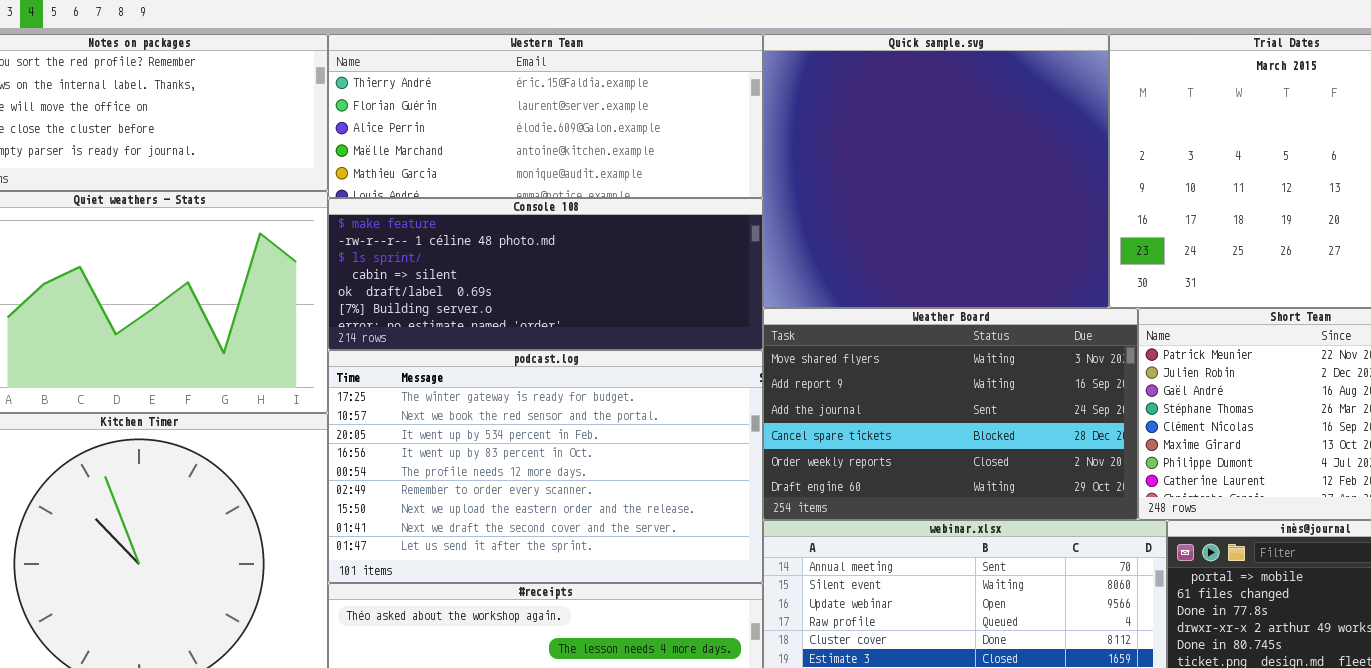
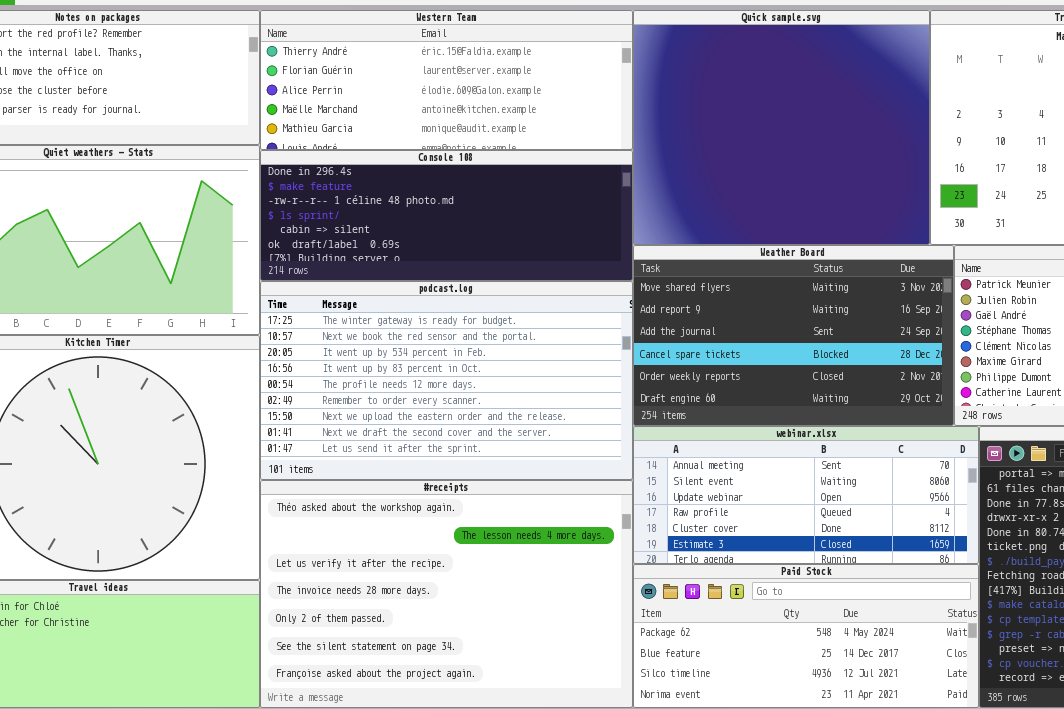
Console 108: [328,198,763,350] -> [260,150,633,281], scrolled up 1 row

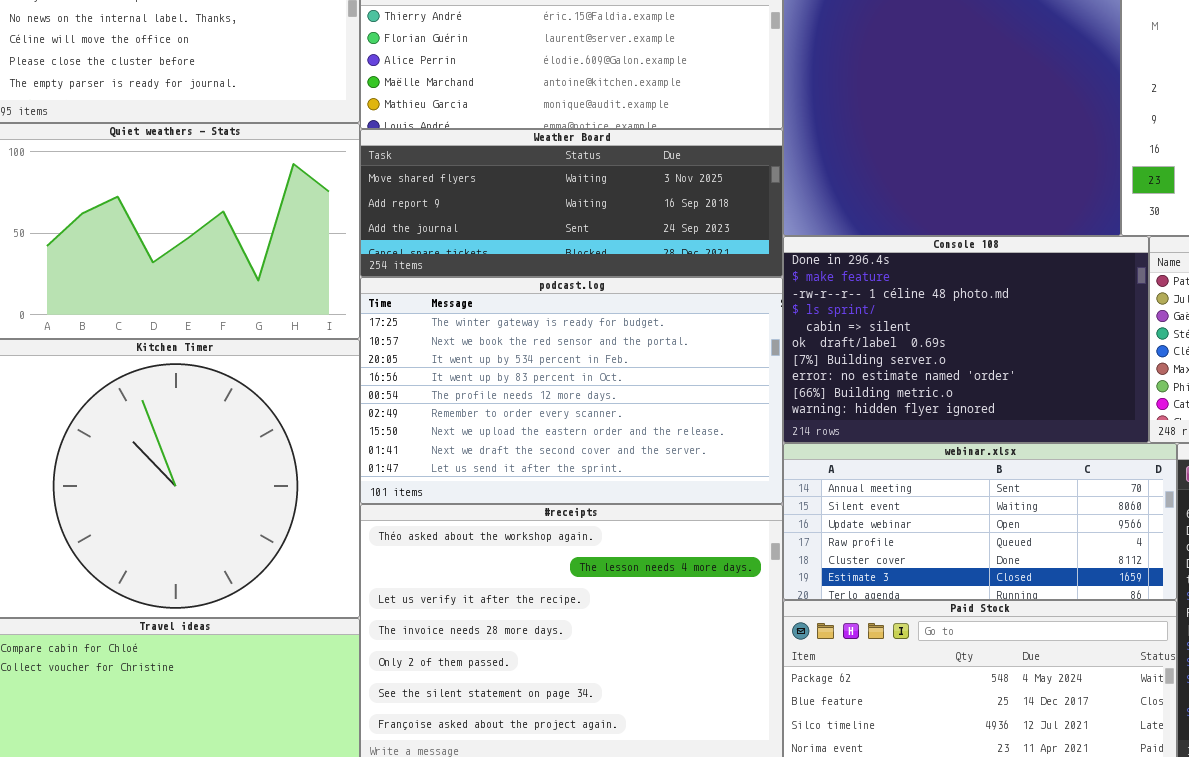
Console 108: [260,150,633,281] -> [783,236,1149,443], moved, resized
Weather Board: [633,245,954,426] -> [360,129,783,277], moved, resized

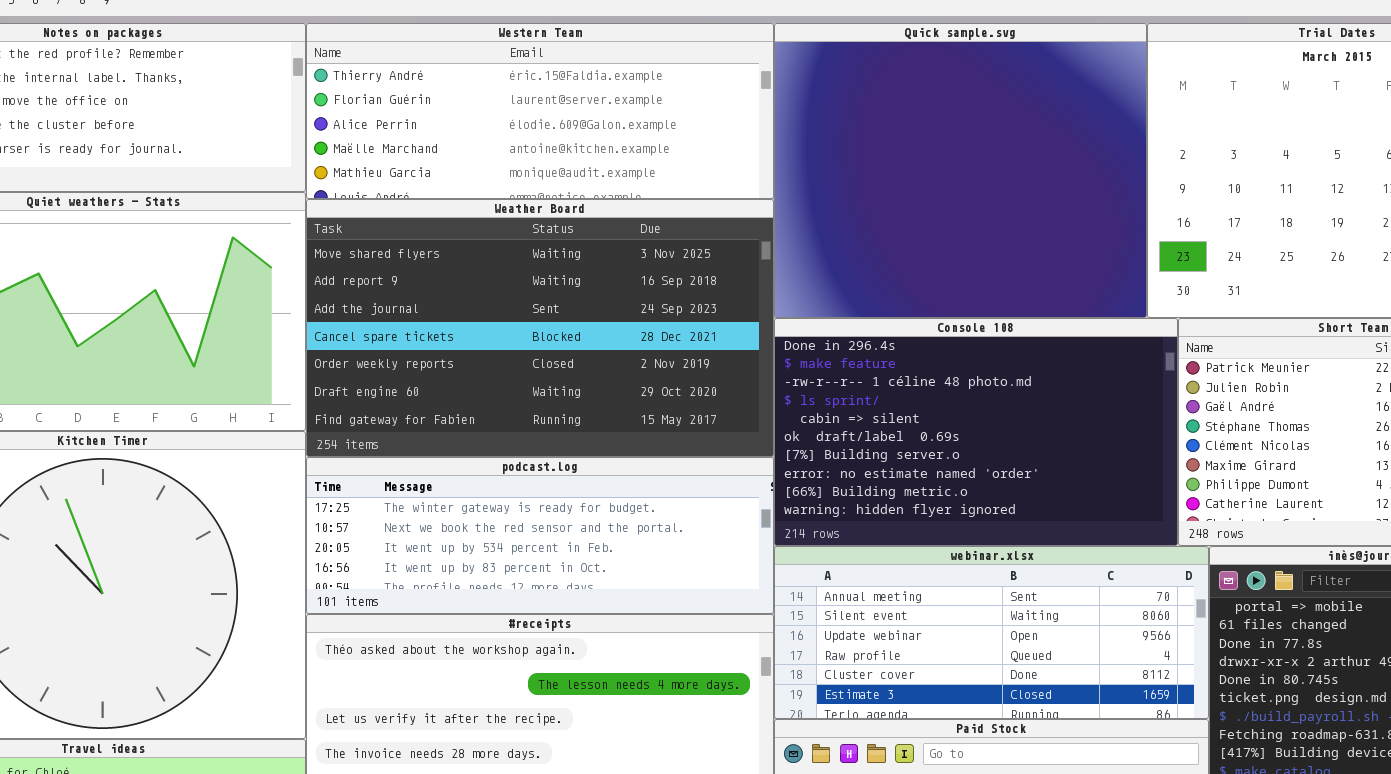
Weather Board: [360,129,783,277] -> [306,199,774,457], resized
podcast.log: [360,277,783,504] -> [306,457,774,614], resized

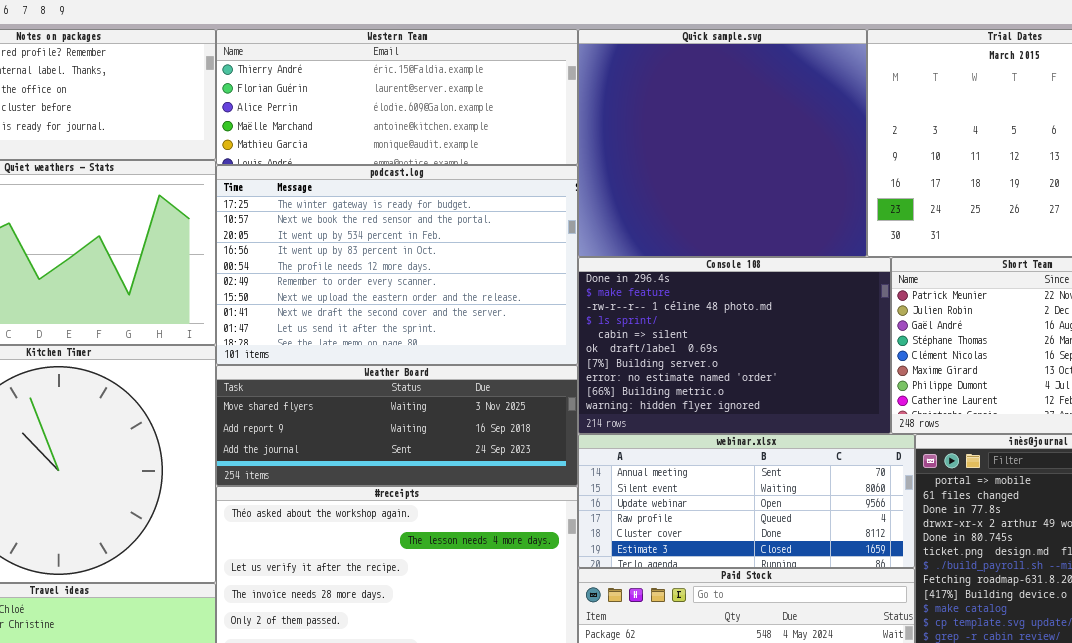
Weather Board: [306,199,774,457] -> [216,365,578,486], moved, resized
podcast.log: [306,457,774,614] -> [216,165,578,365], moved, resized

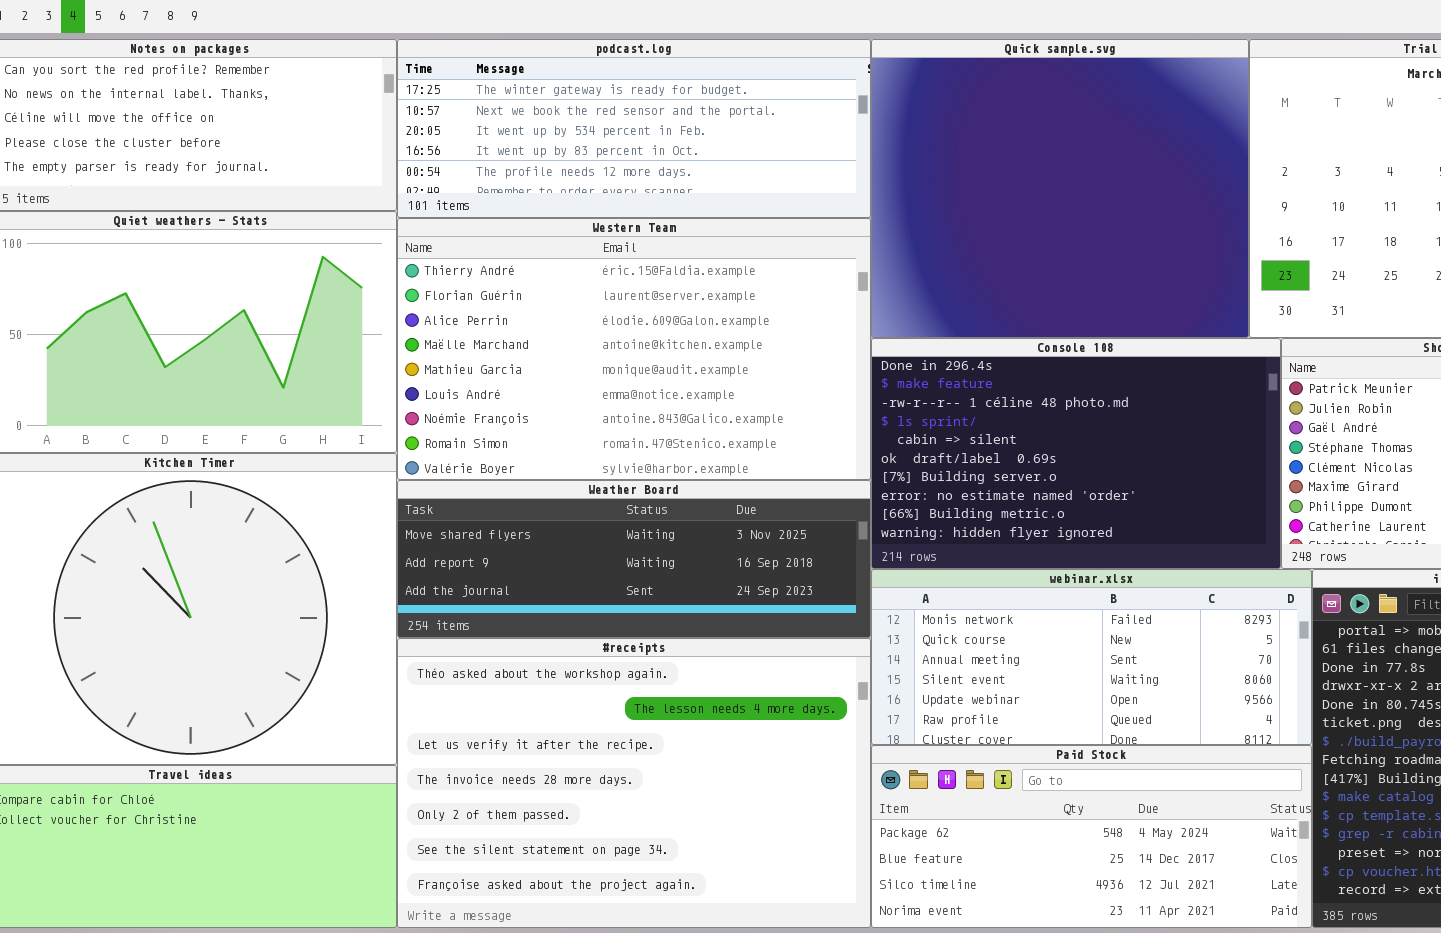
Western Team: [216,29,578,165] -> [397,218,871,480], moved, resized
podcast.log: [216,165,578,365] -> [397,39,871,218], moved, resized
webinar.xlsx: [578,434,915,568] -> [871,569,1312,745], scrolled up 2 rows

